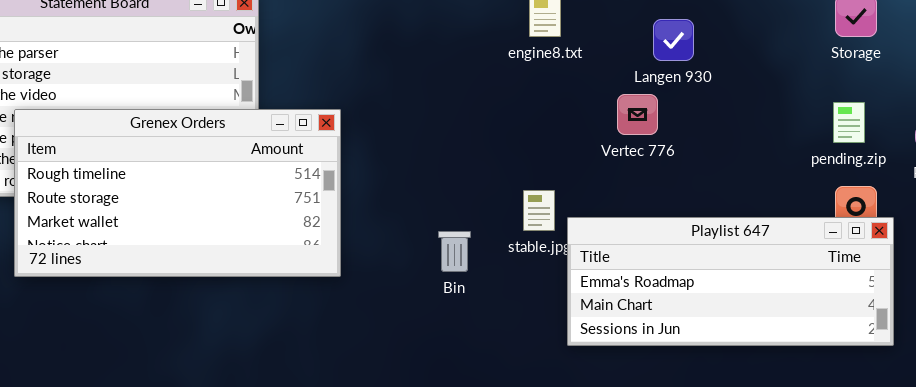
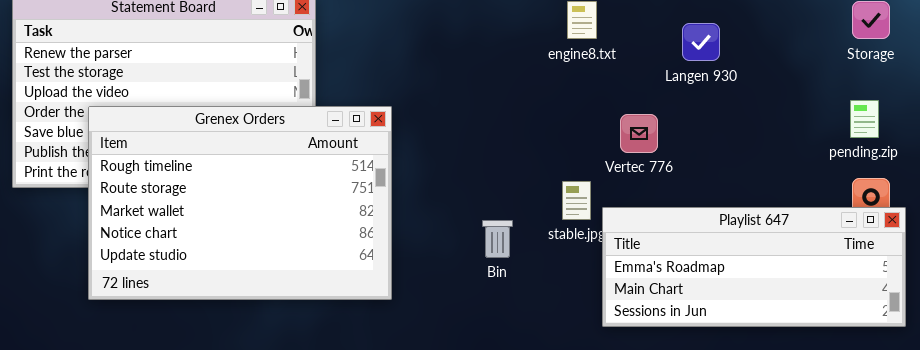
Vertec 776: [617,94,658,135] -> [620,114,658,153], moved
Grenex Orders: [14,109,341,277] -> [88,106,392,300], resized

